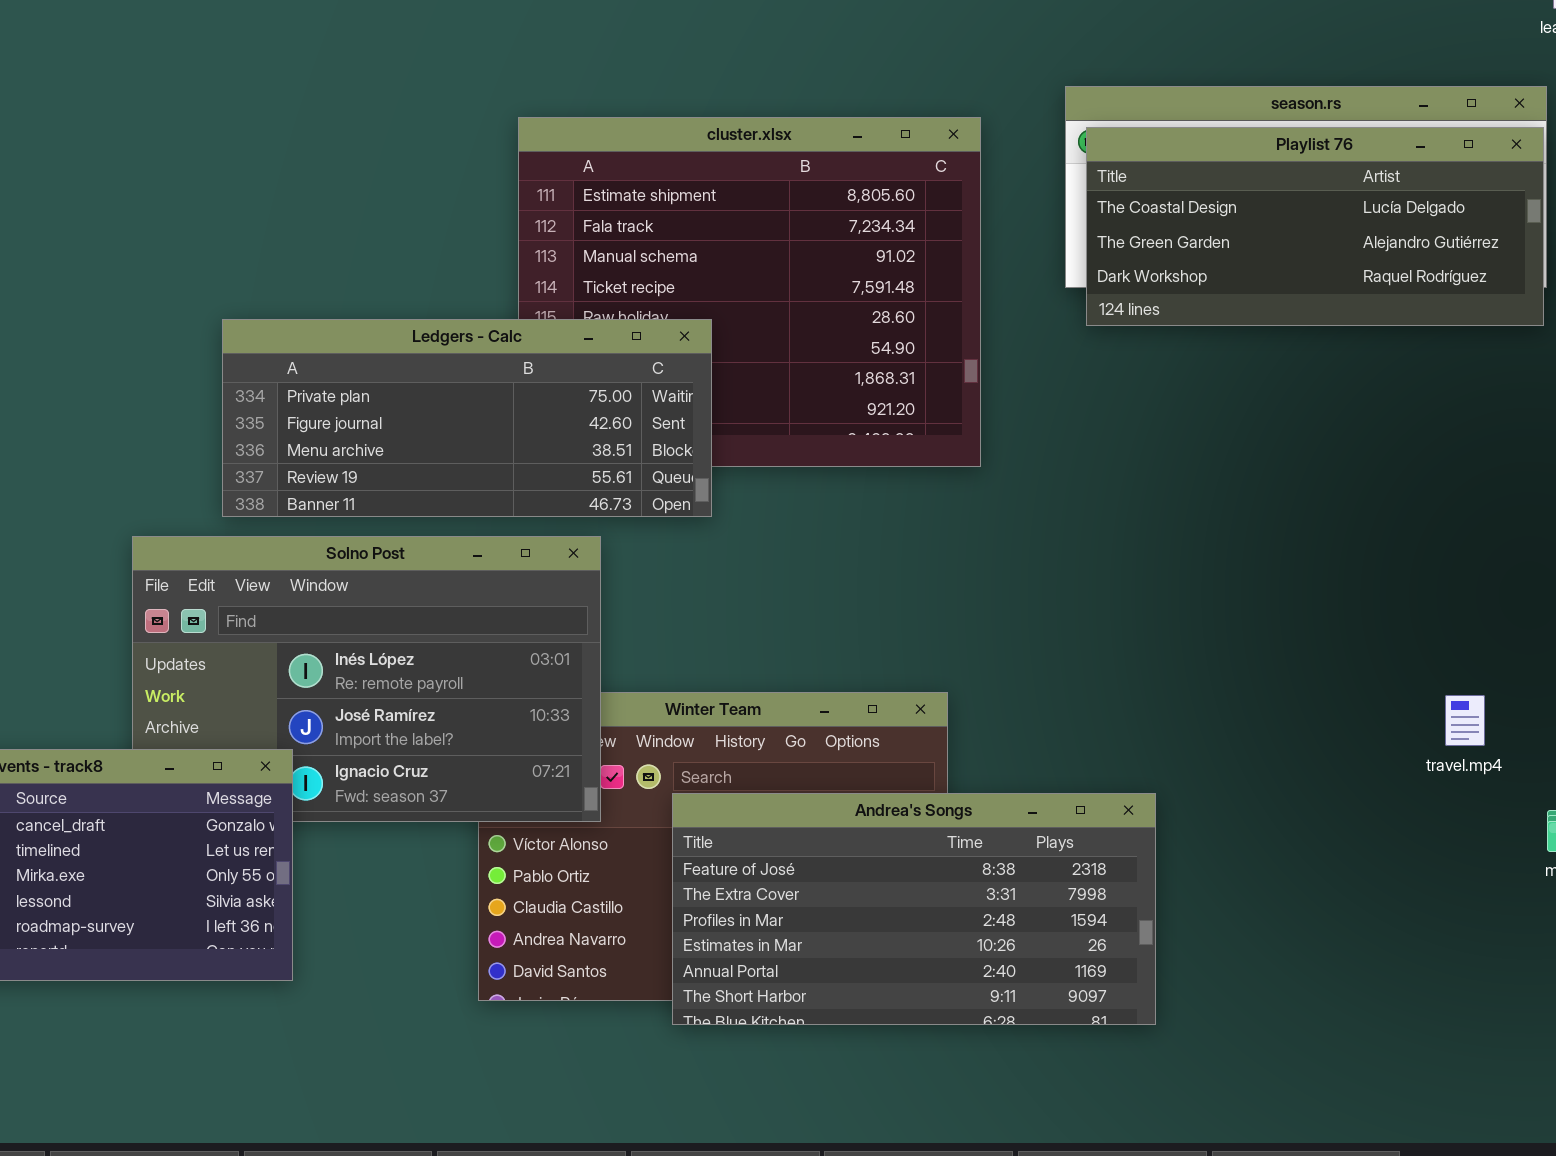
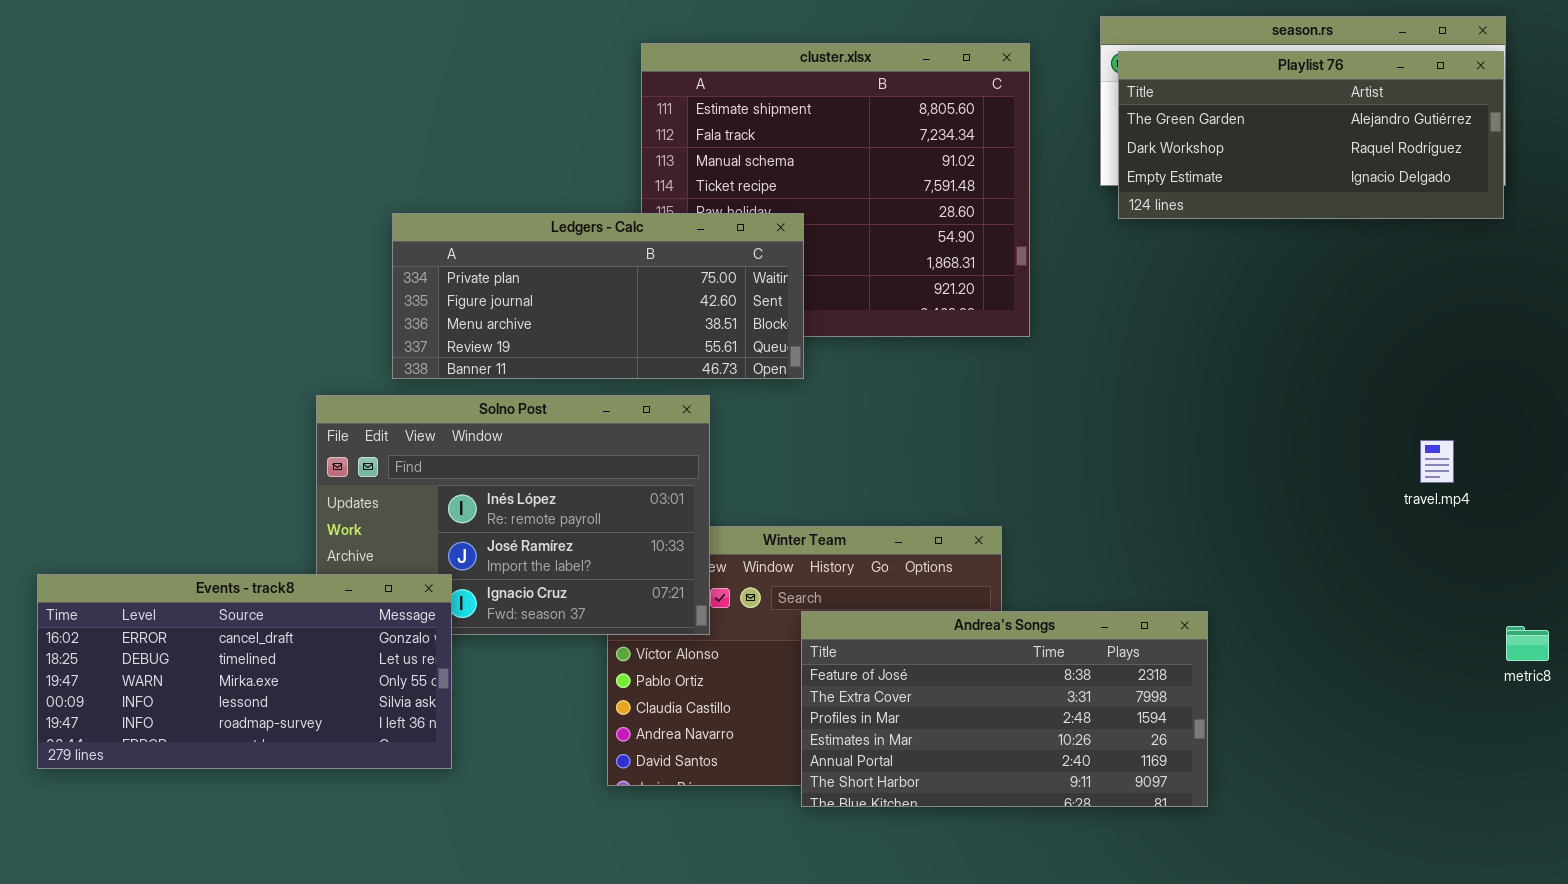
Playlist 76: [1086,127,1544,326] -> [1118,51,1504,219], scrolled down 1 row
travel.mp4: [1445,695,1485,746] -> [1420,440,1454,483], moved
Andrea's Songs: [672,793,1156,1025] -> [801,611,1208,807], moved

